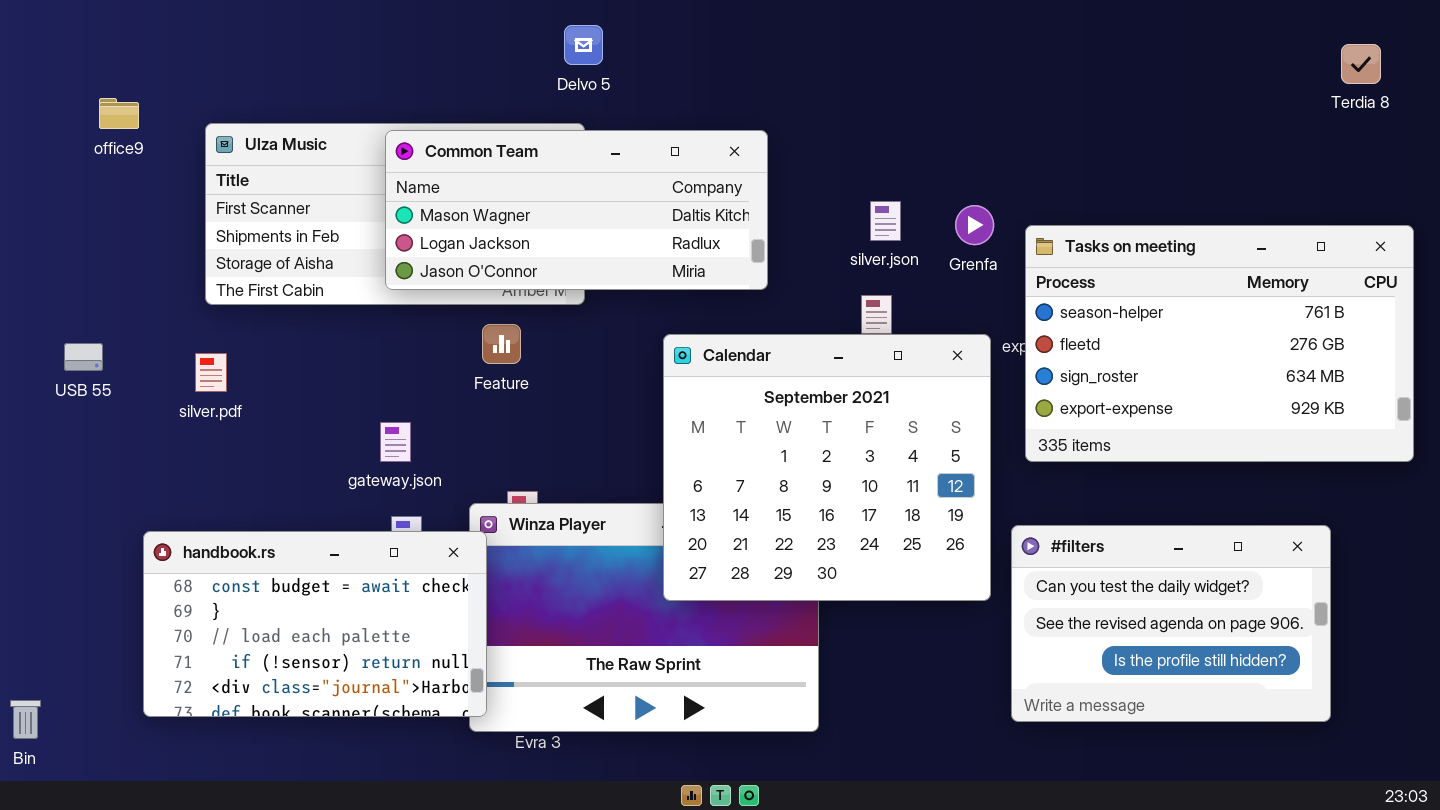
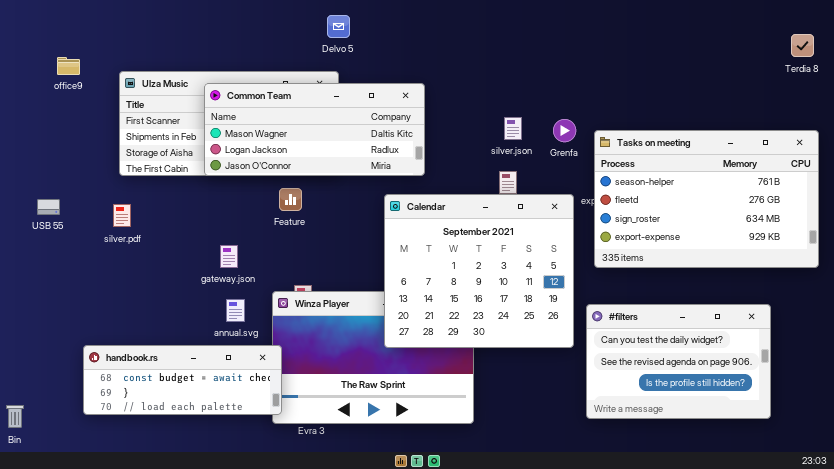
Terdia 8: [1341,44,1381,84] -> [791,34,814,57], moved
Common Team: [385,130,768,290] -> [204,83,425,176], moved
handbook.rs: [143,531,487,717] -> [83,345,282,415], resized

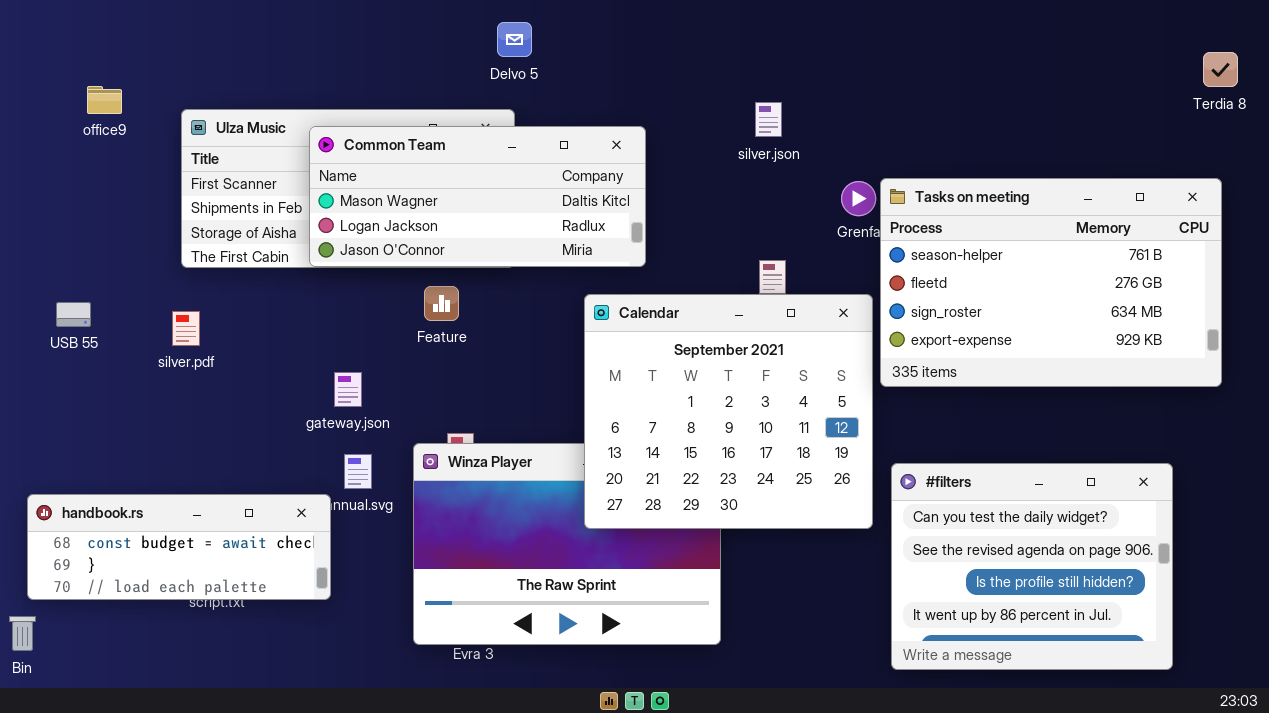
silver.json: [504,117,522,140] -> [755,102,782,137], moved
Tasks on meeting: [594,130,819,268] -> [880,178,1222,387], moved
#filters: [586,304,771,419] -> [891,463,1173,670], resized
handbook.rs: [83,345,282,415] -> [27,494,331,600], moved

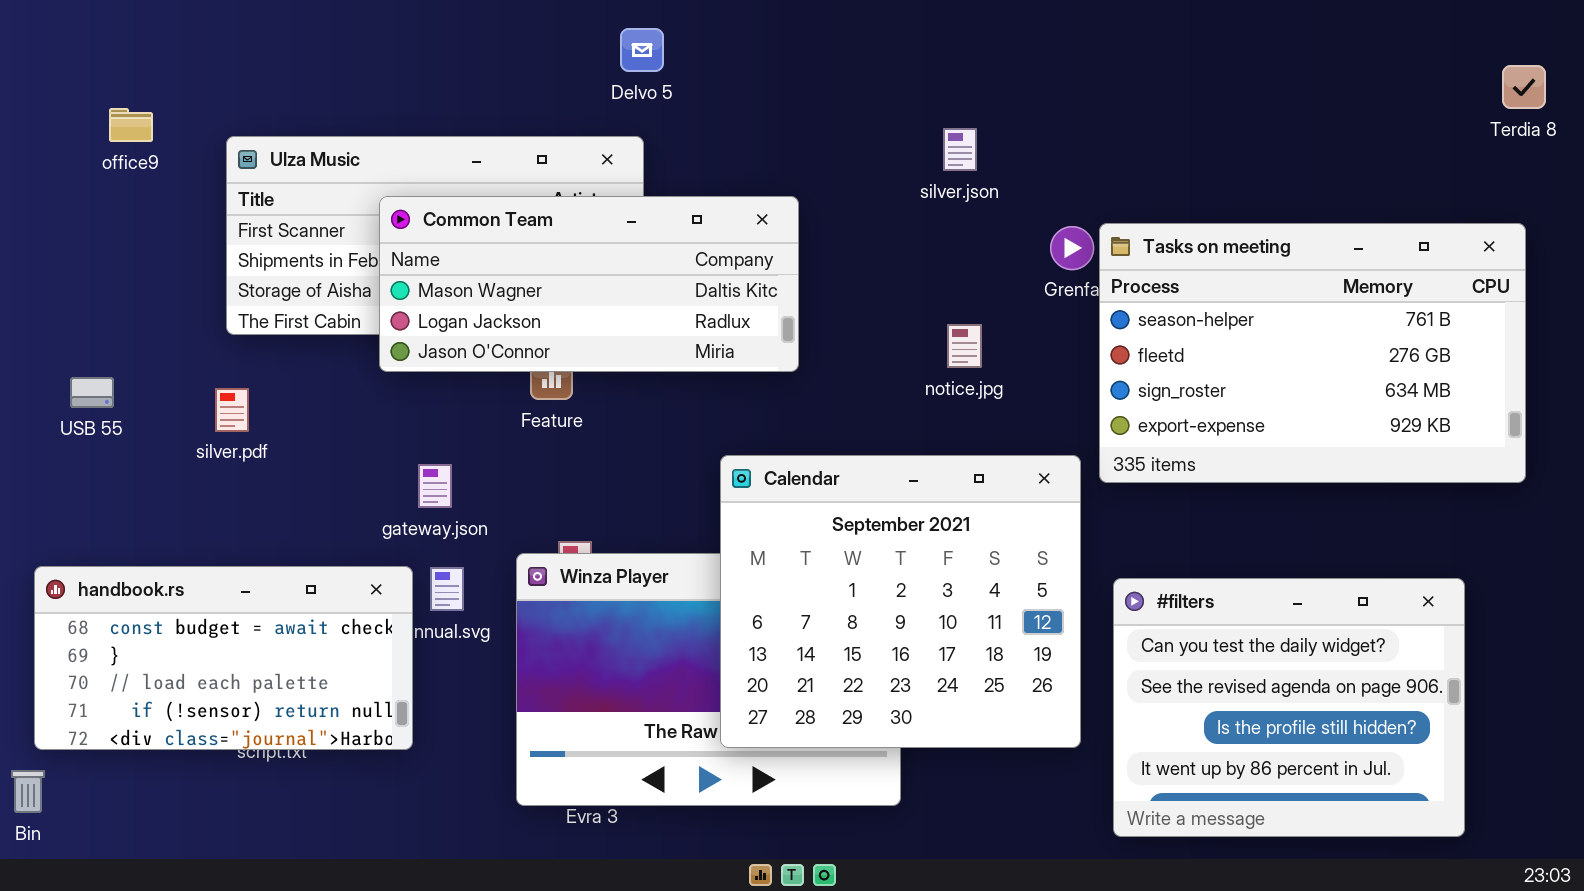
Common Team: [309,126,646,267] -> [379,196,799,372], moved
Calendar: [584,294,873,529] -> [720,455,1081,748], moved
handbook.rs: [27,494,331,600] -> [34,566,413,750], resized

